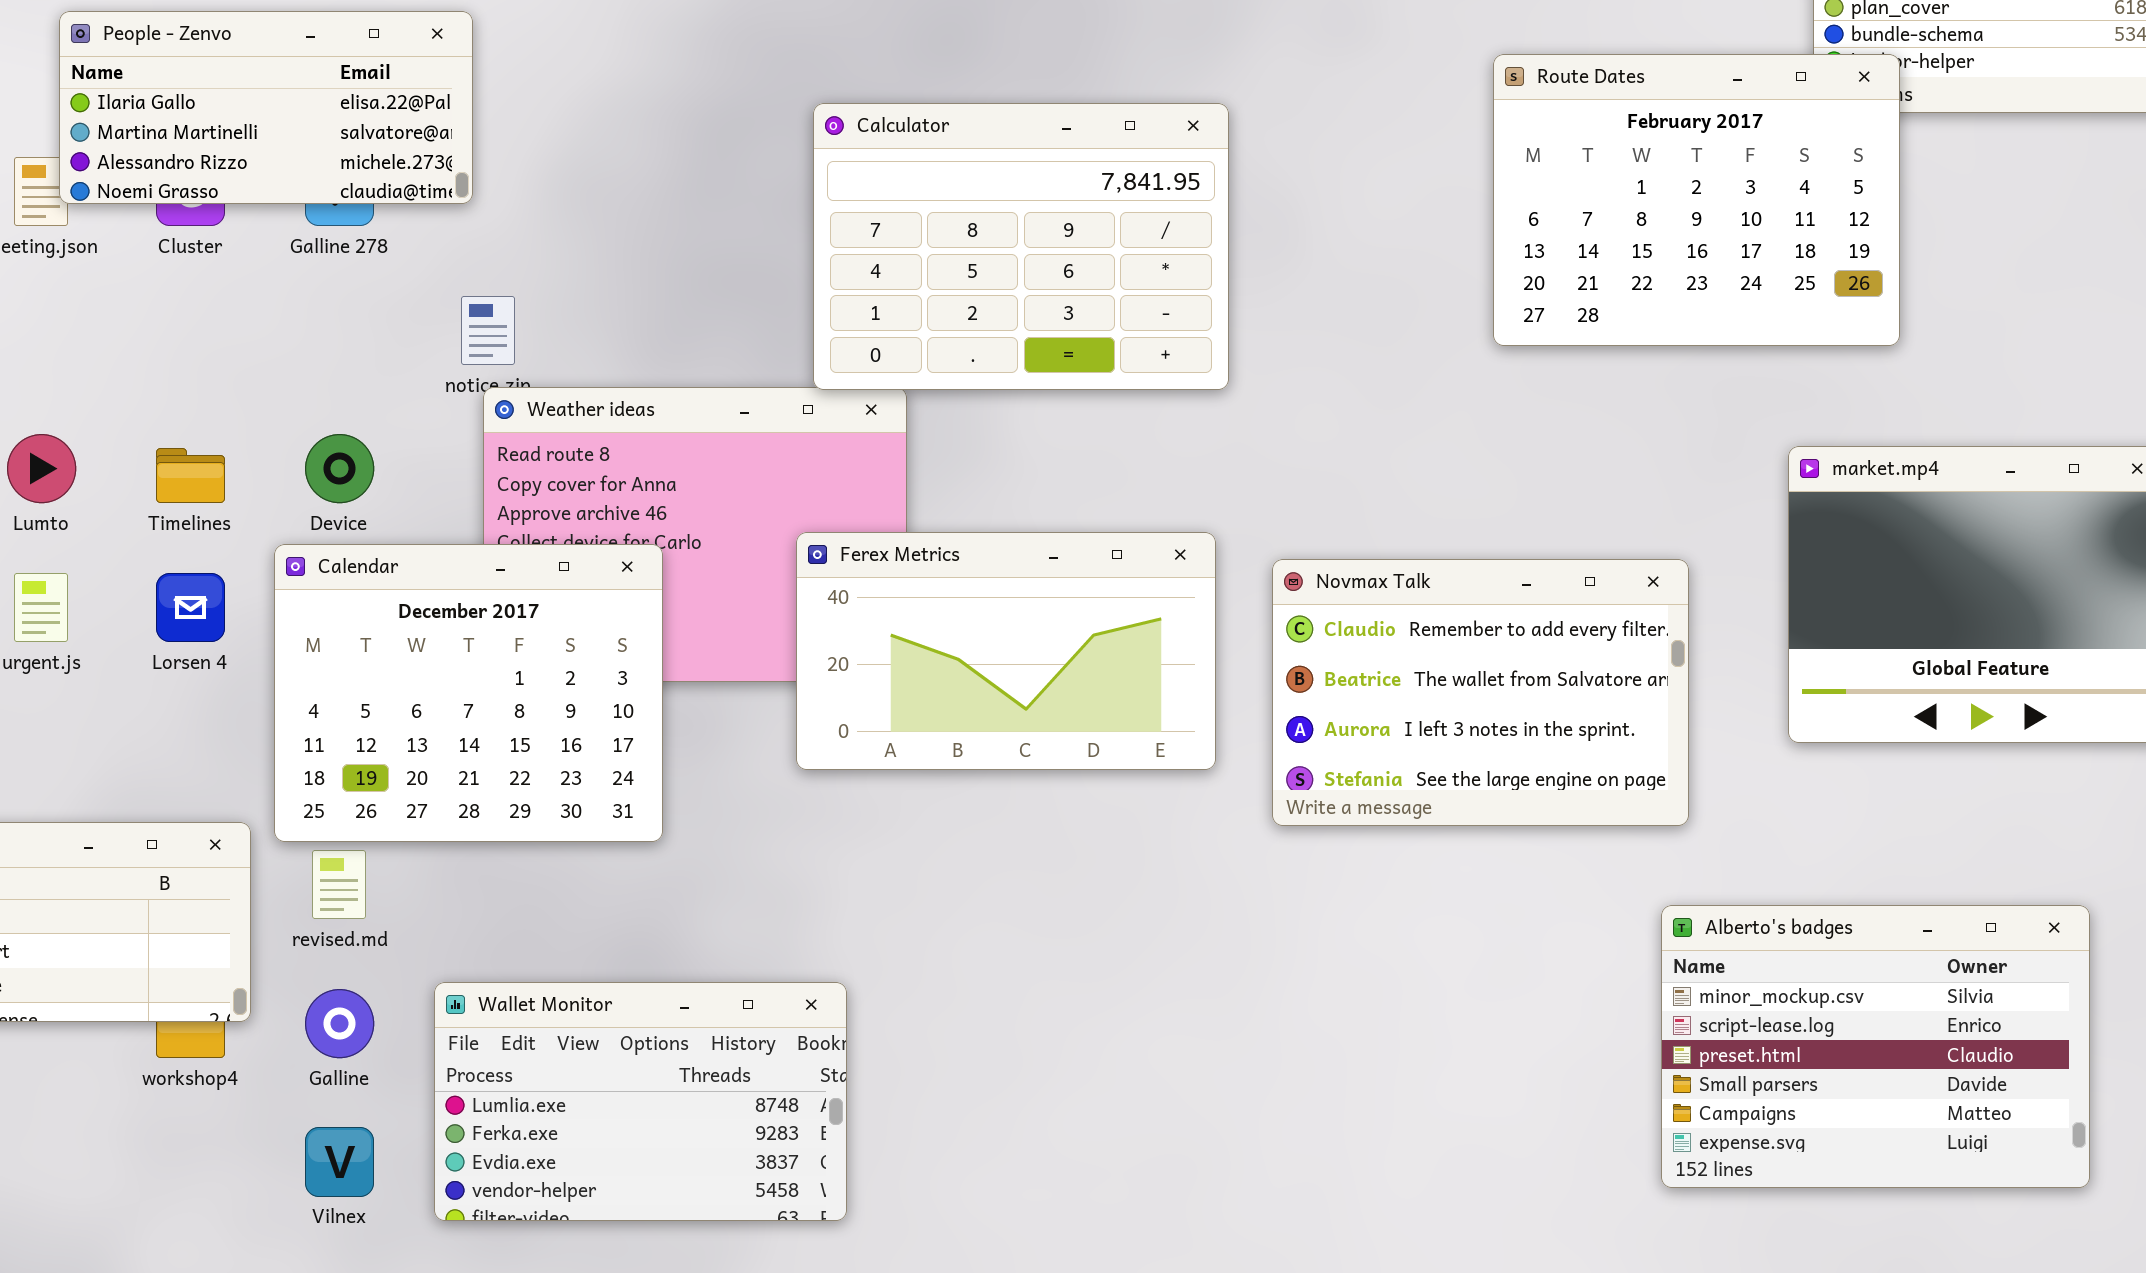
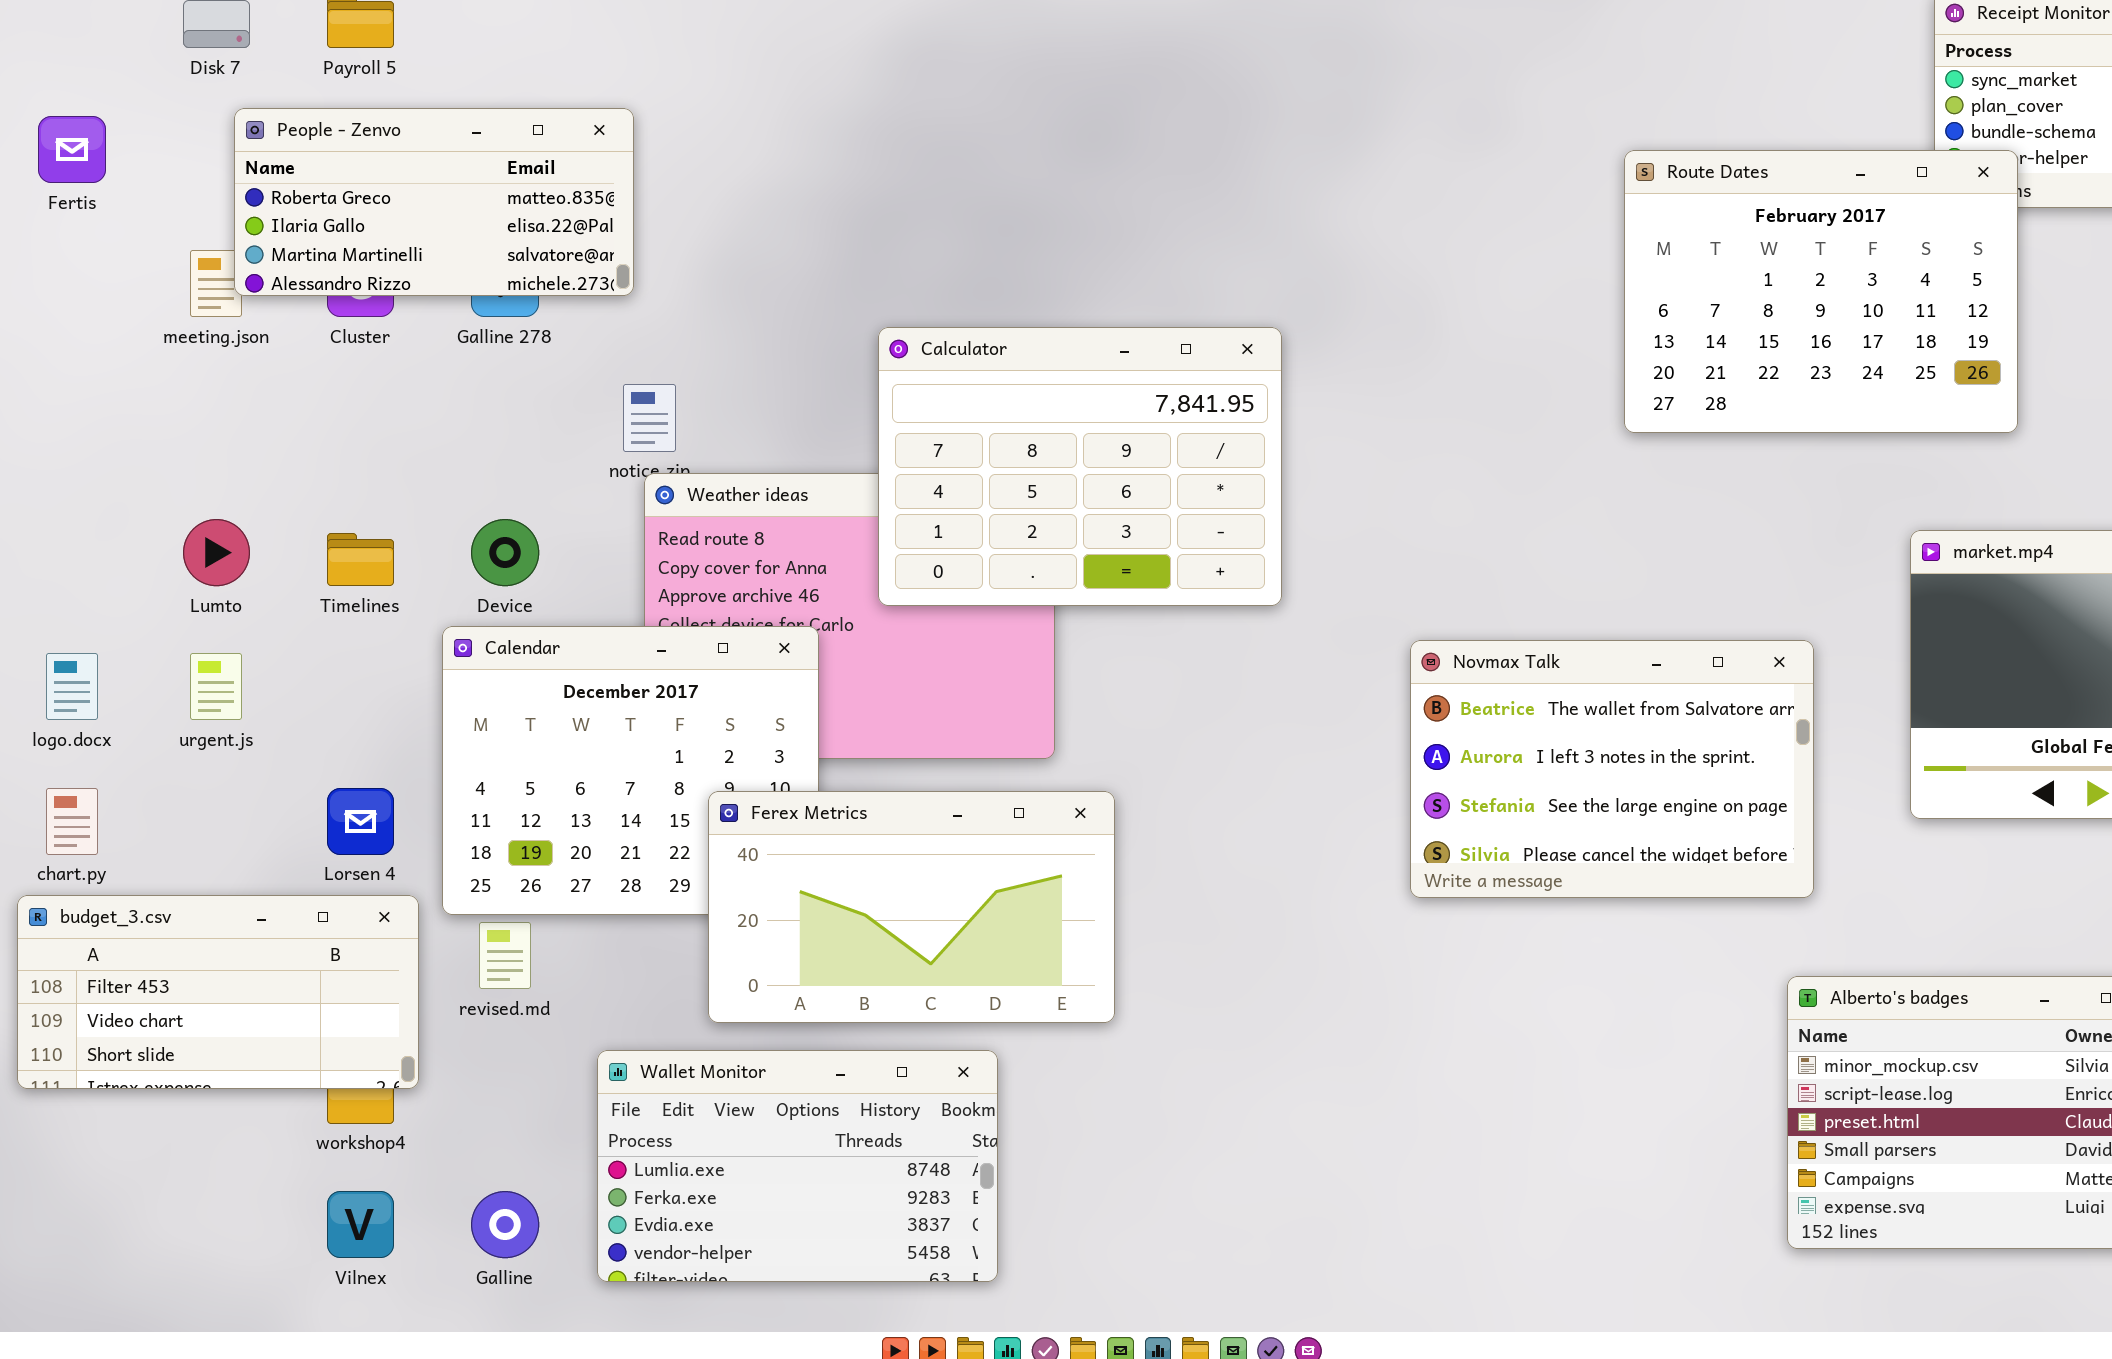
People - Zenvo: [59,11,473,204] -> [234,108,634,296], scrolled up 1 row
Calculator: [813,103,1229,390] -> [878,327,1282,606], moved
Ferex Metrics: [796,532,1216,770] -> [708,791,1115,1023], moved
Novmax Talk: [1272,559,1689,826] -> [1410,640,1814,898], scrolled down 1 row
Lorsen 4: [156,573,225,642] -> [327,788,394,855], moved
Galline: [305,989,374,1058] -> [471,1191,539,1258], moved
Vilnex: [305,1127,374,1197] -> [327,1191,394,1258], moved

